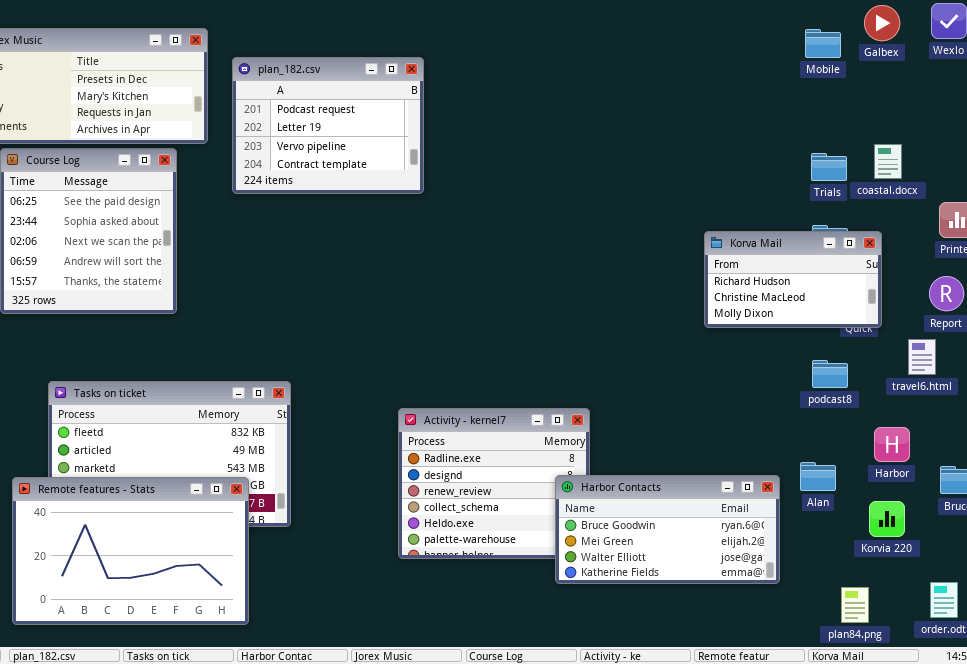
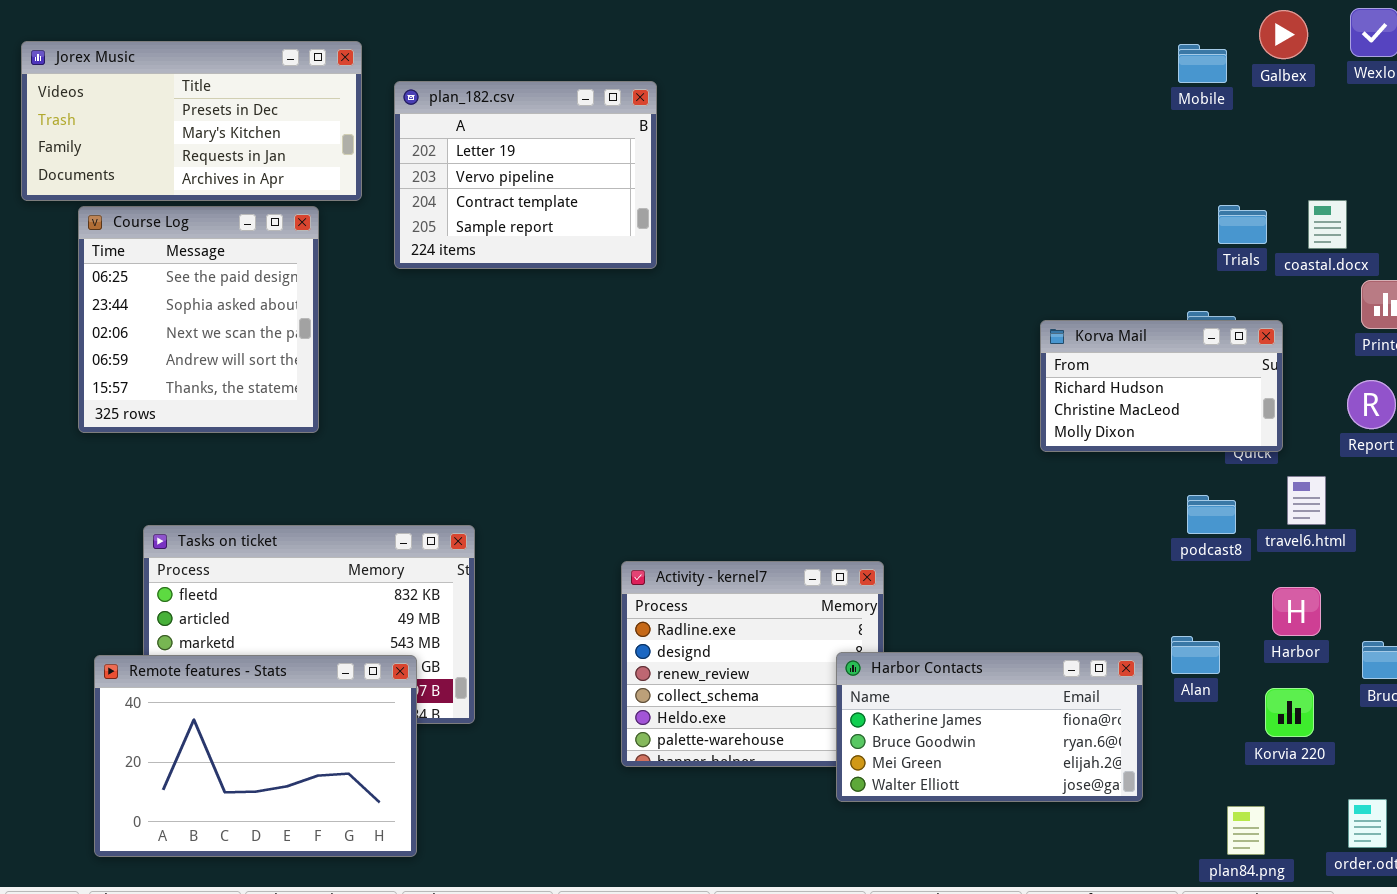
plan_182.csv: [232,57,424,194] -> [394,81,657,269], scrolled down 1 row
coastal.docx: [874,144,902,179] -> [1308,200,1347,249], moved
Trials: [811,153,847,181] -> [1218,205,1267,244], moved
travel6.html: [908,339,936,375] -> [1287,476,1326,525], moved
Harbor Contacts: [555,475,780,584] -> [836,652,1143,802], scrolled up 1 row

